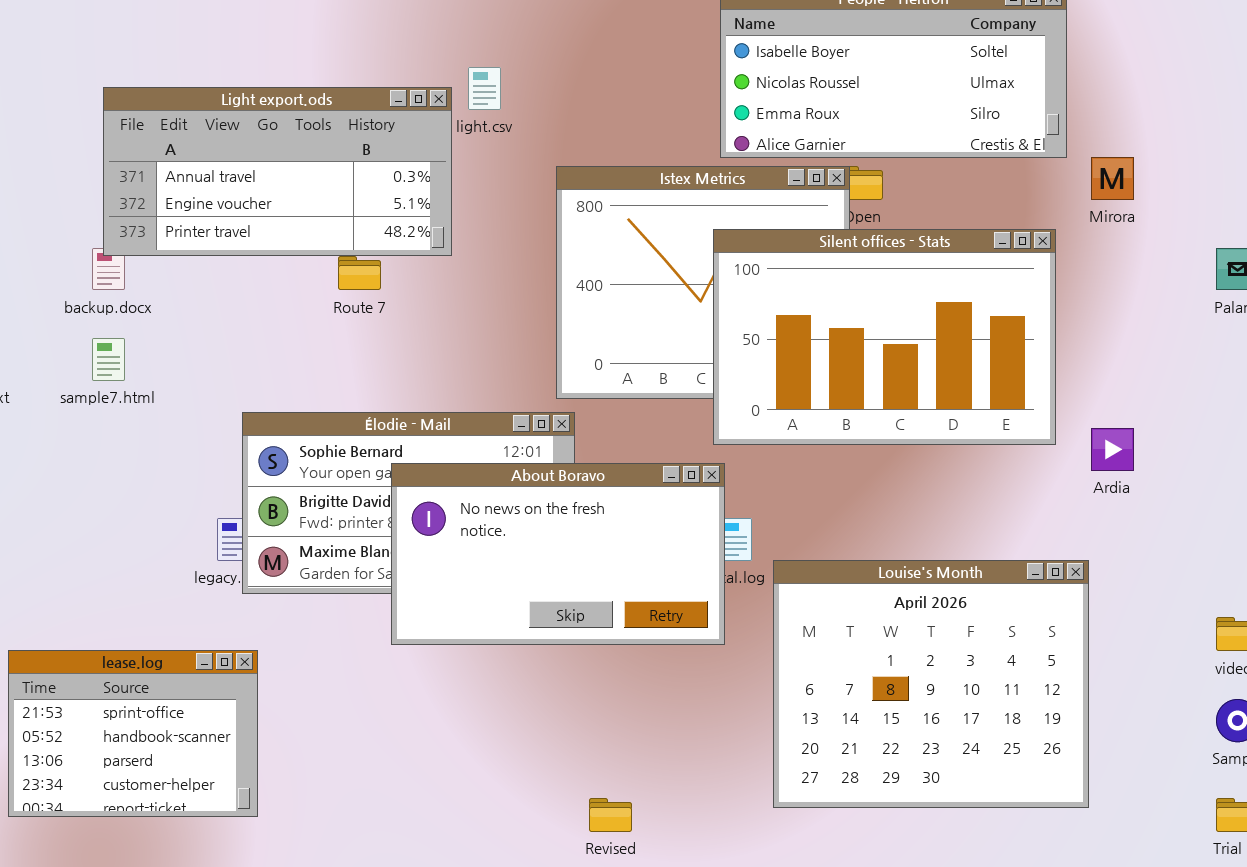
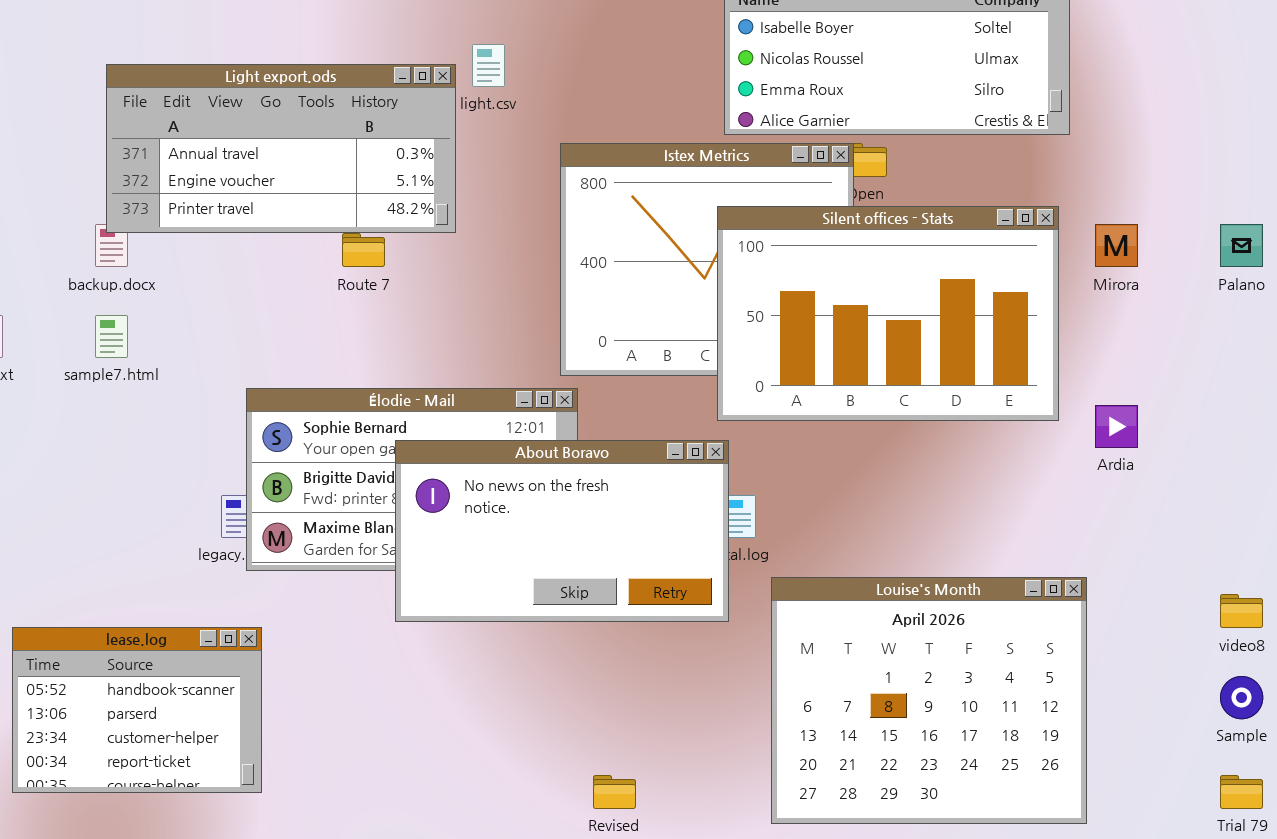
Mirora: [1091,157,1134,200] -> [1095,224,1138,267], moved
Louise's Month: [773,560,1089,808] -> [771,577,1087,824], moved
lease.log: [8,650,258,817] -> [12,627,262,793], scrolled down 1 row

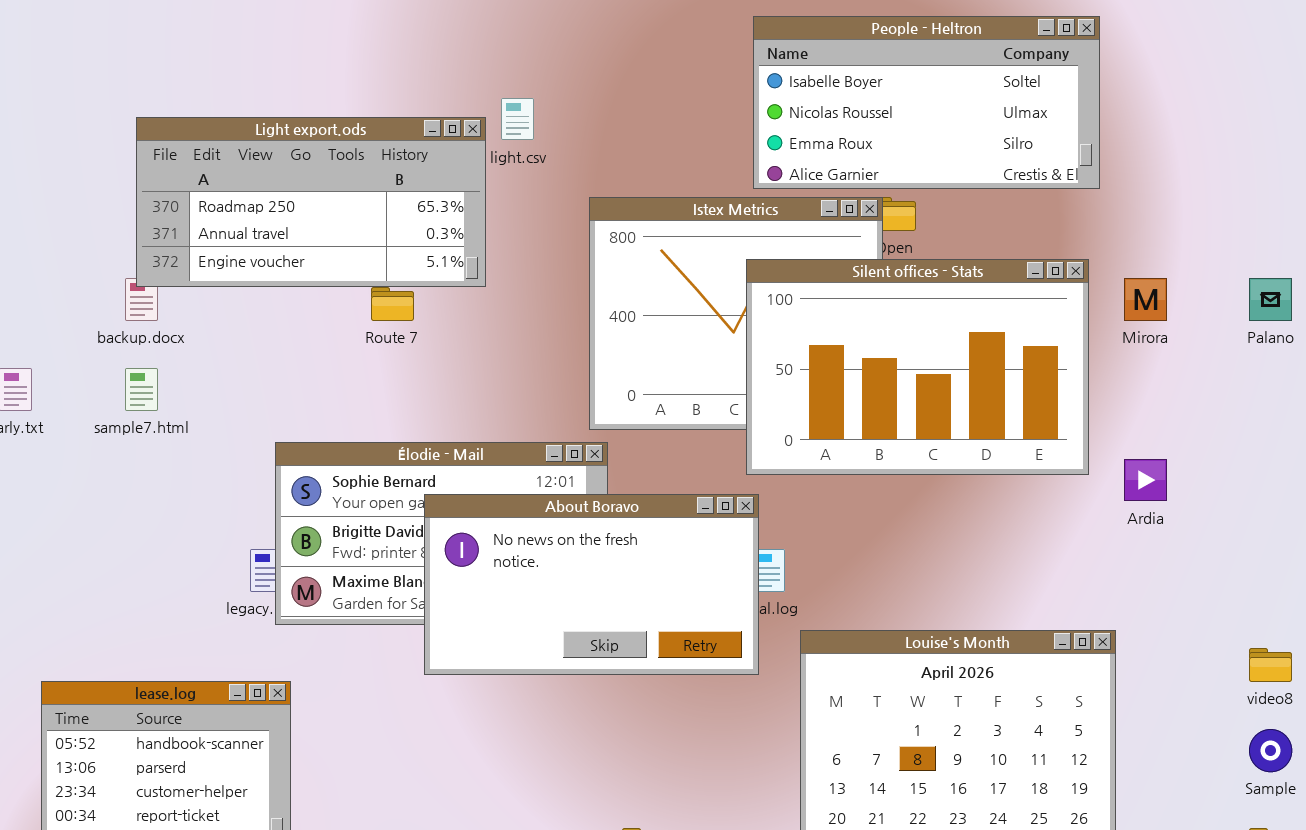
Light export.ods: [106,64,456,233] -> [136,117,486,287], scrolled up 1 row

